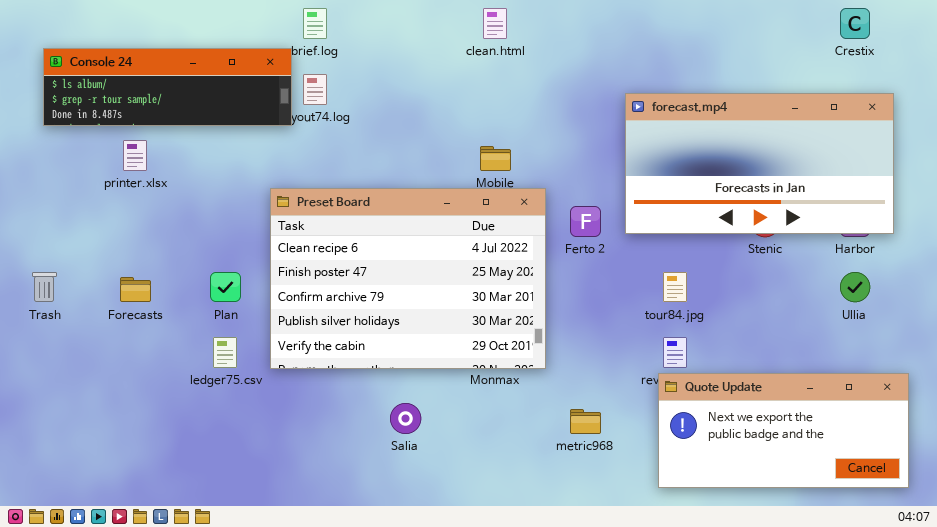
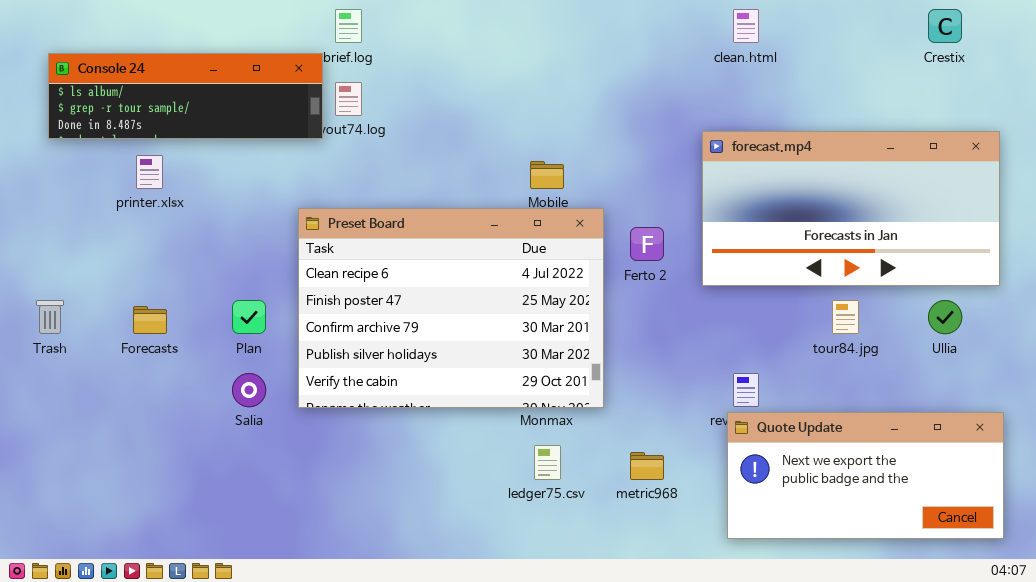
clean.html: [483,8,507,39] -> [733,9,759,43], moved
forecast.mp4: [625,93,894,234] -> [702,131,1000,286], moved
tour84.jpg: [663,272,687,302] -> [832,300,859,334], moved
ledger75.csv: [213,337,237,368] -> [534,445,561,480], moved
Salia: [390,403,421,434] -> [232,373,266,407], moved

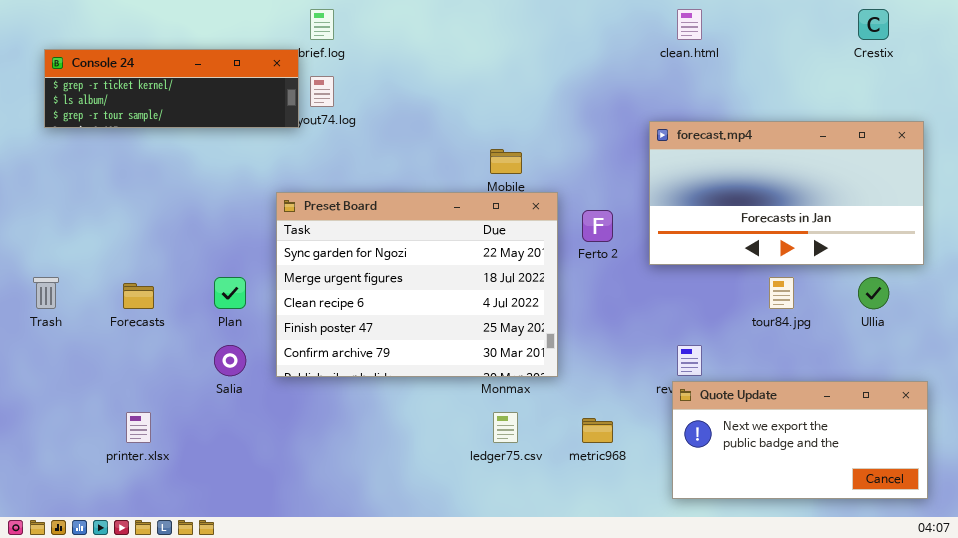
Console 24: [48,53,323,139] -> [44,49,299,128], scrolled up 1 row
printer.xlsx: [136,155,163,189] -> [126,412,151,443], moved
Preset Board: [298,208,604,408] -> [276,192,558,377], scrolled up 2 rows

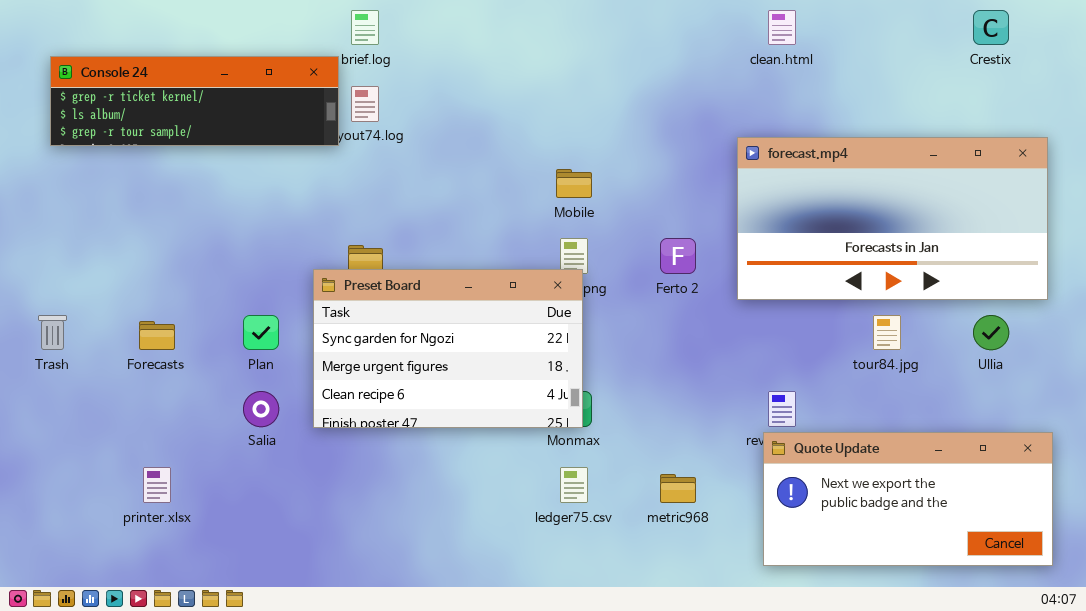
Preset Board: [276,192,558,377] -> [313,269,583,428], resized

